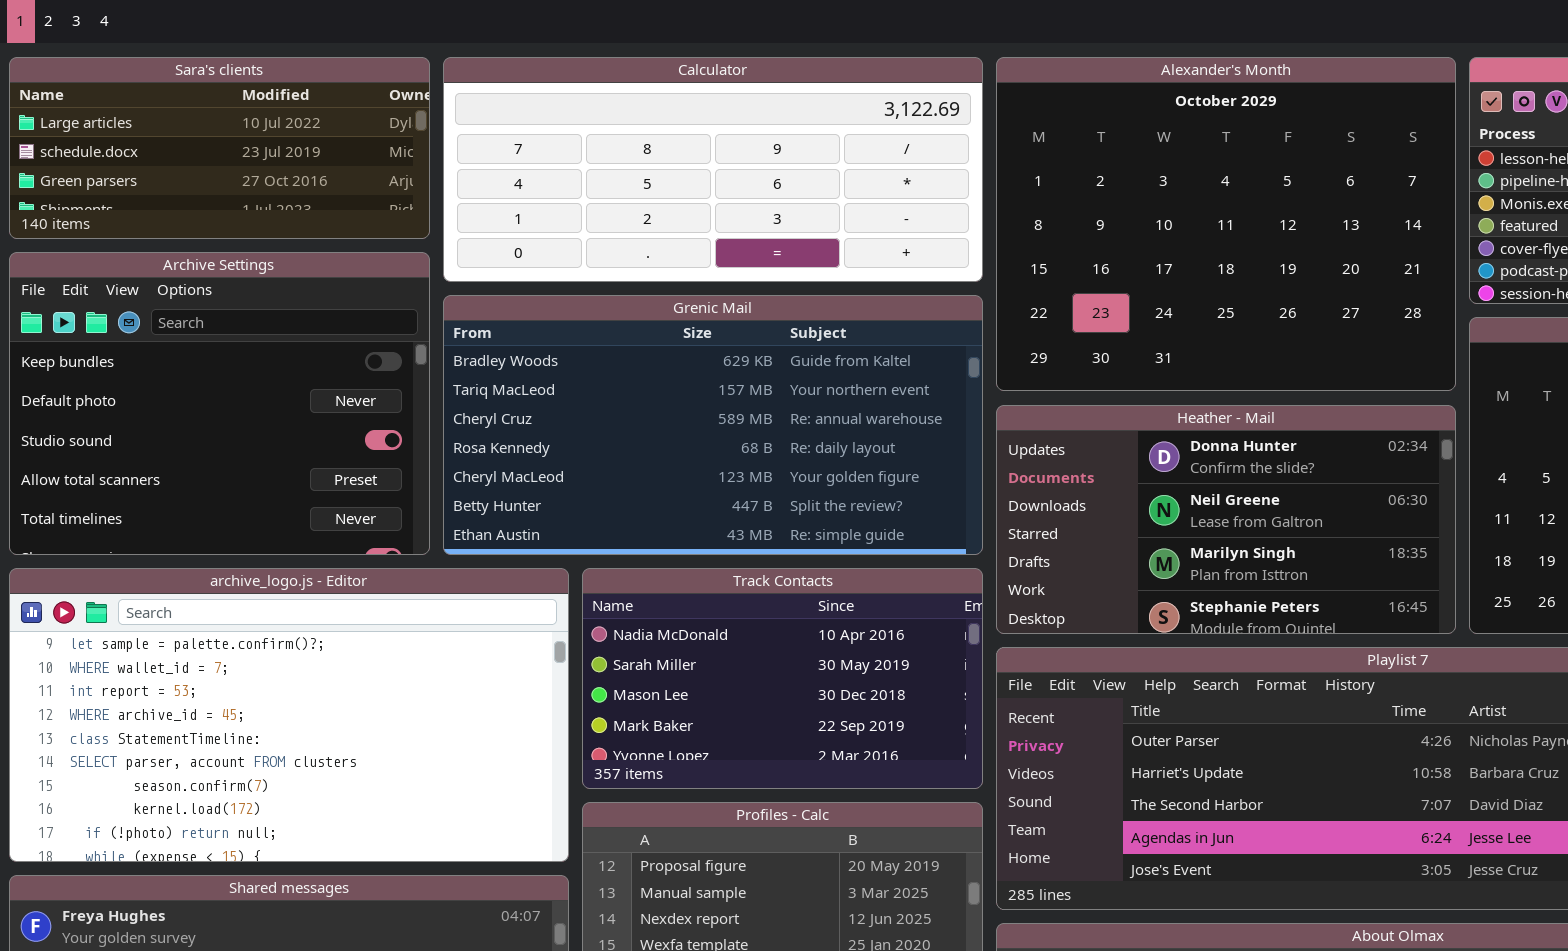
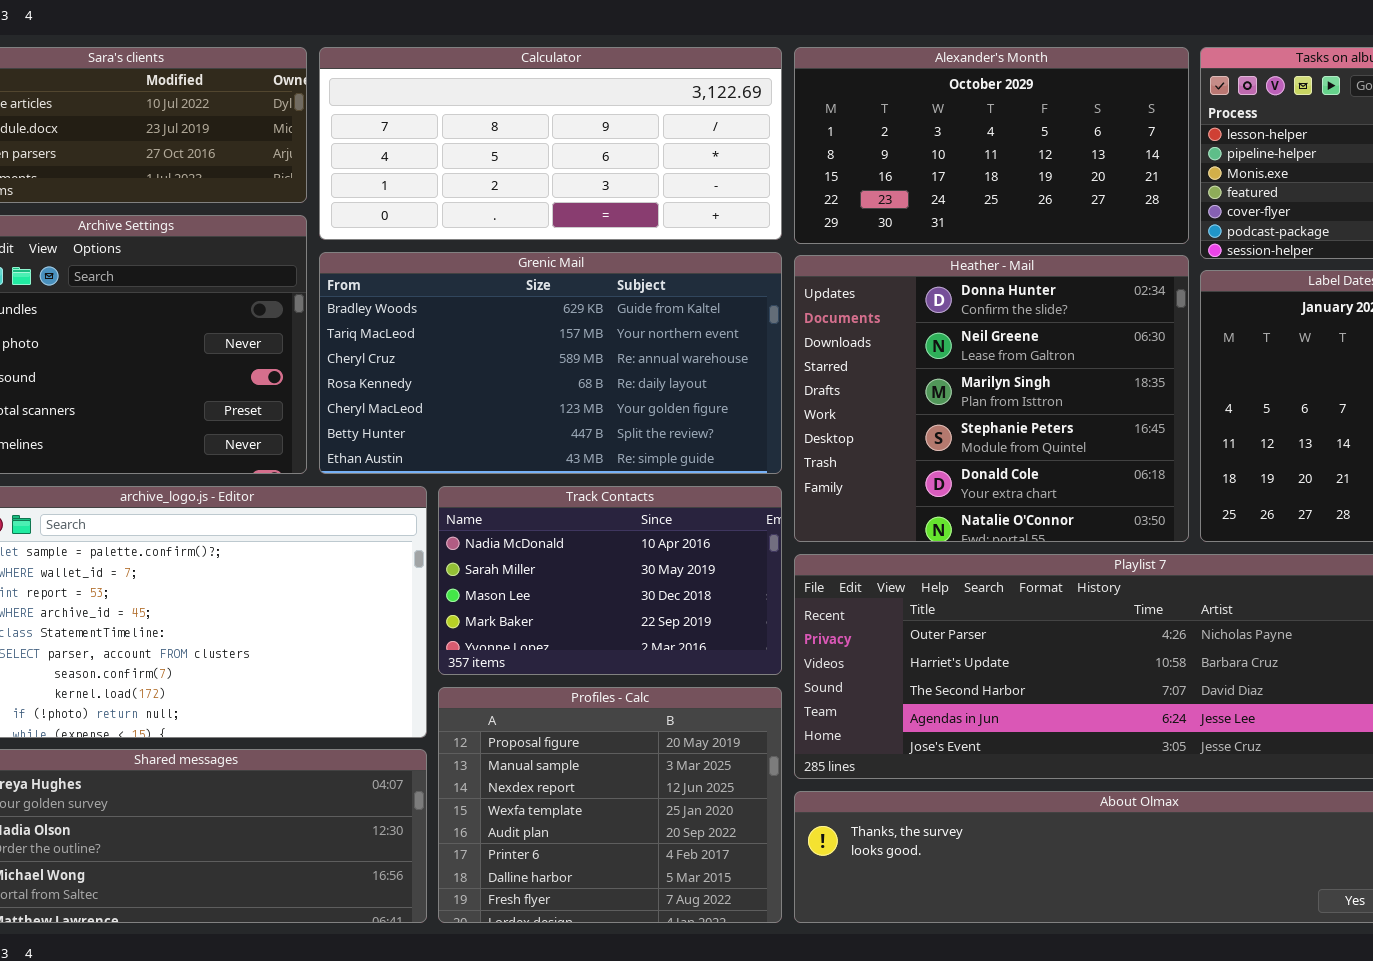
Alexander's Month: [996,57,1456,391] -> [794,47,1189,244], resized
Heather - Mail: [996,405,1456,634] -> [794,255,1189,542], resized

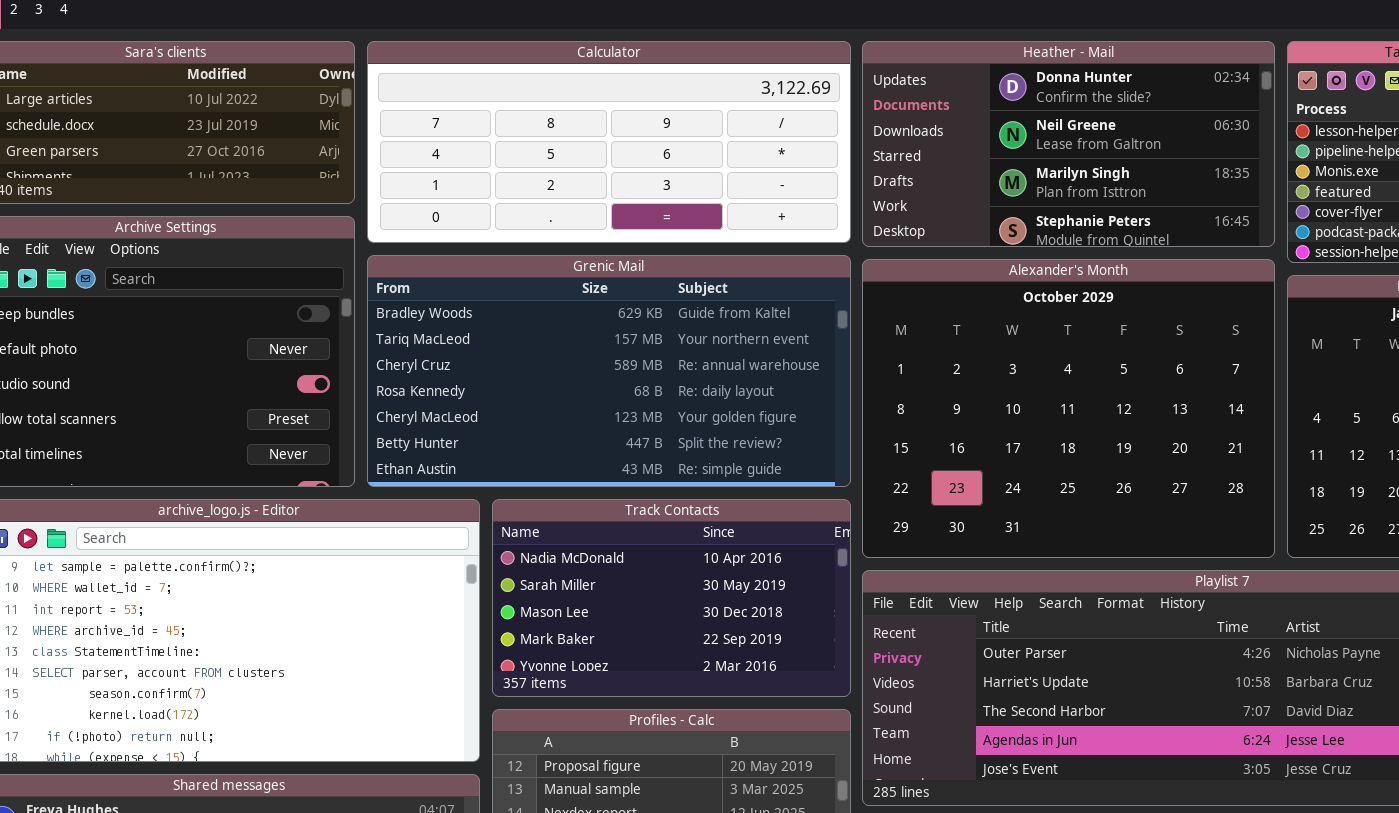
Alexander's Month: [794,47,1189,244] -> [862,259,1275,558], moved, resized
Heather - Mail: [794,255,1189,542] -> [862,41,1275,247], moved, resized

